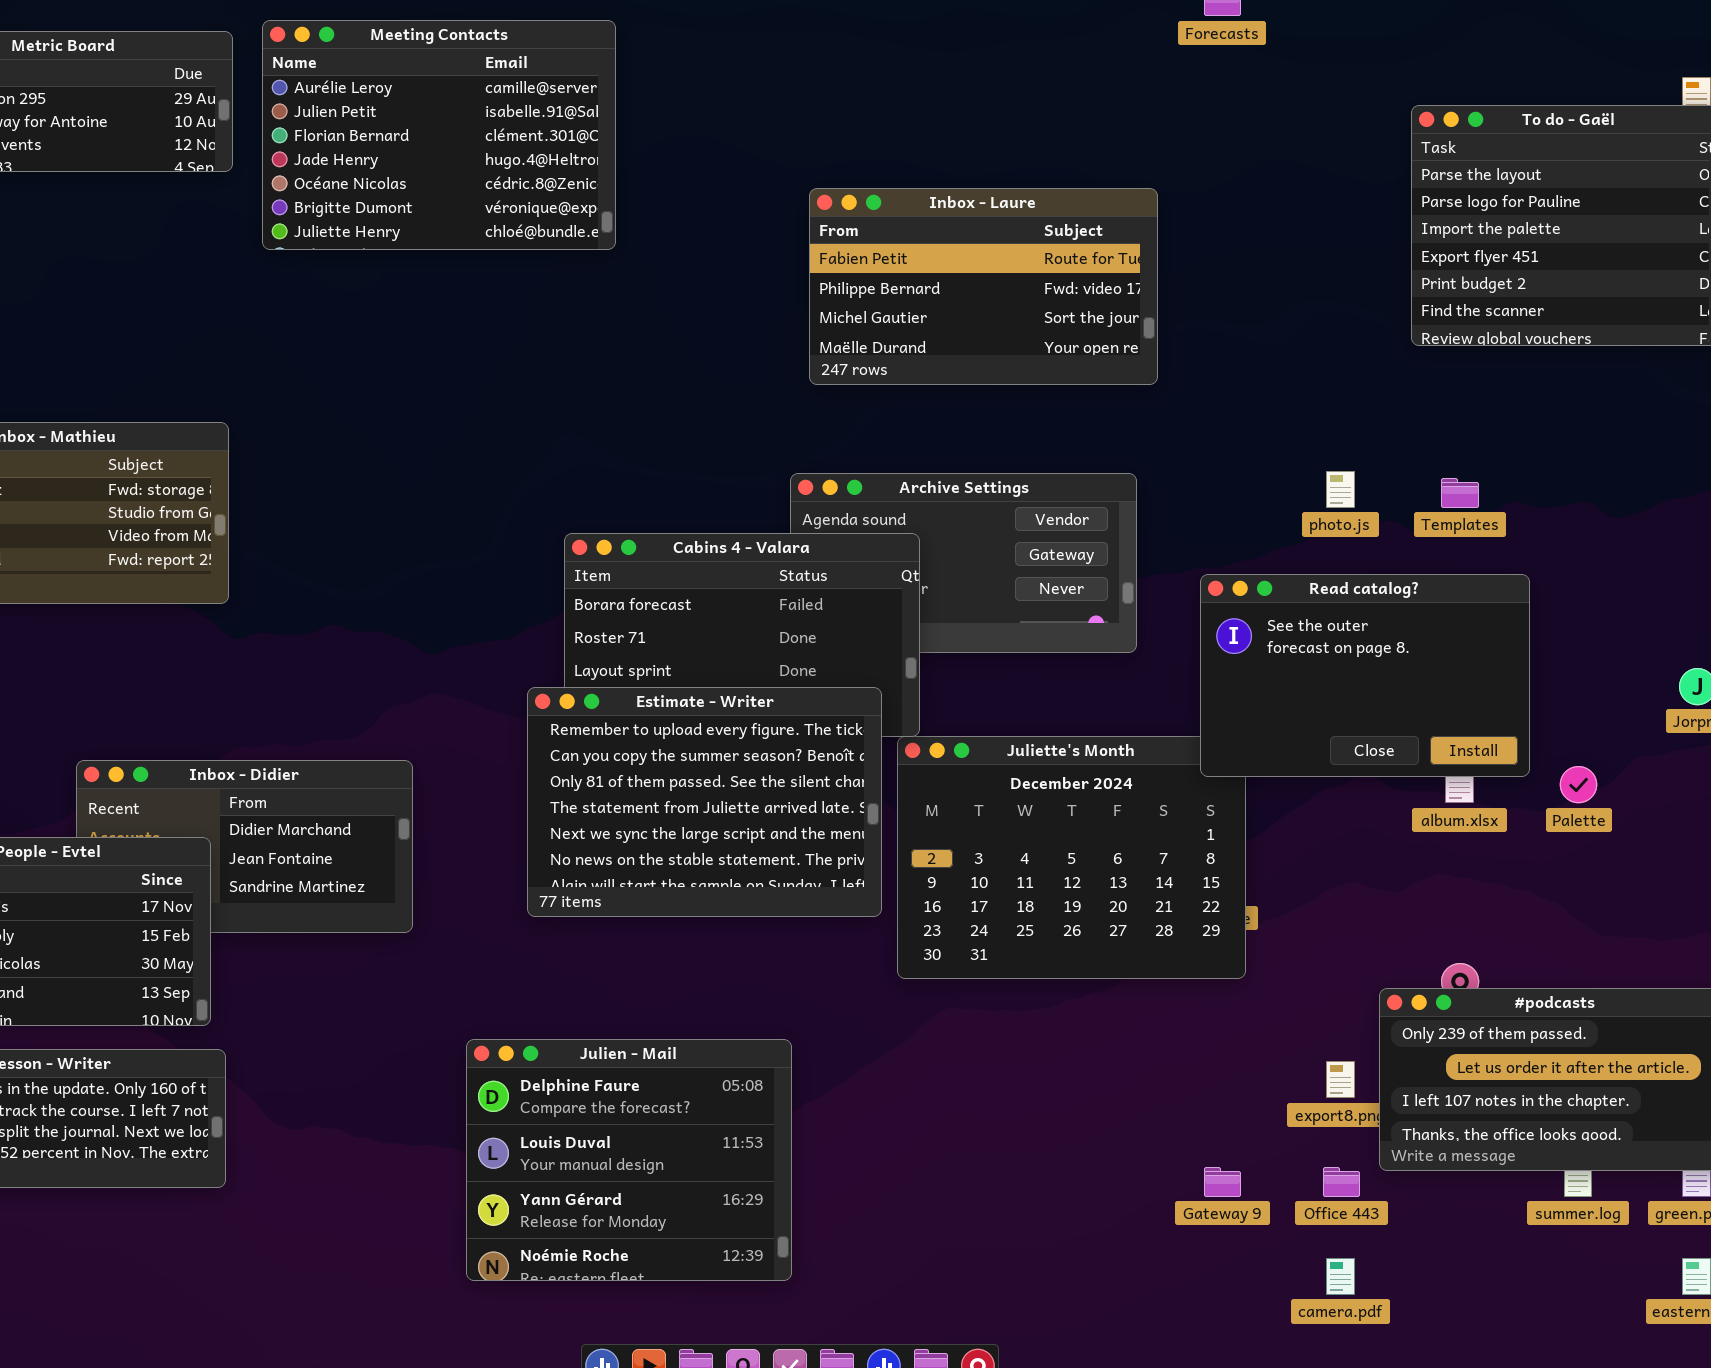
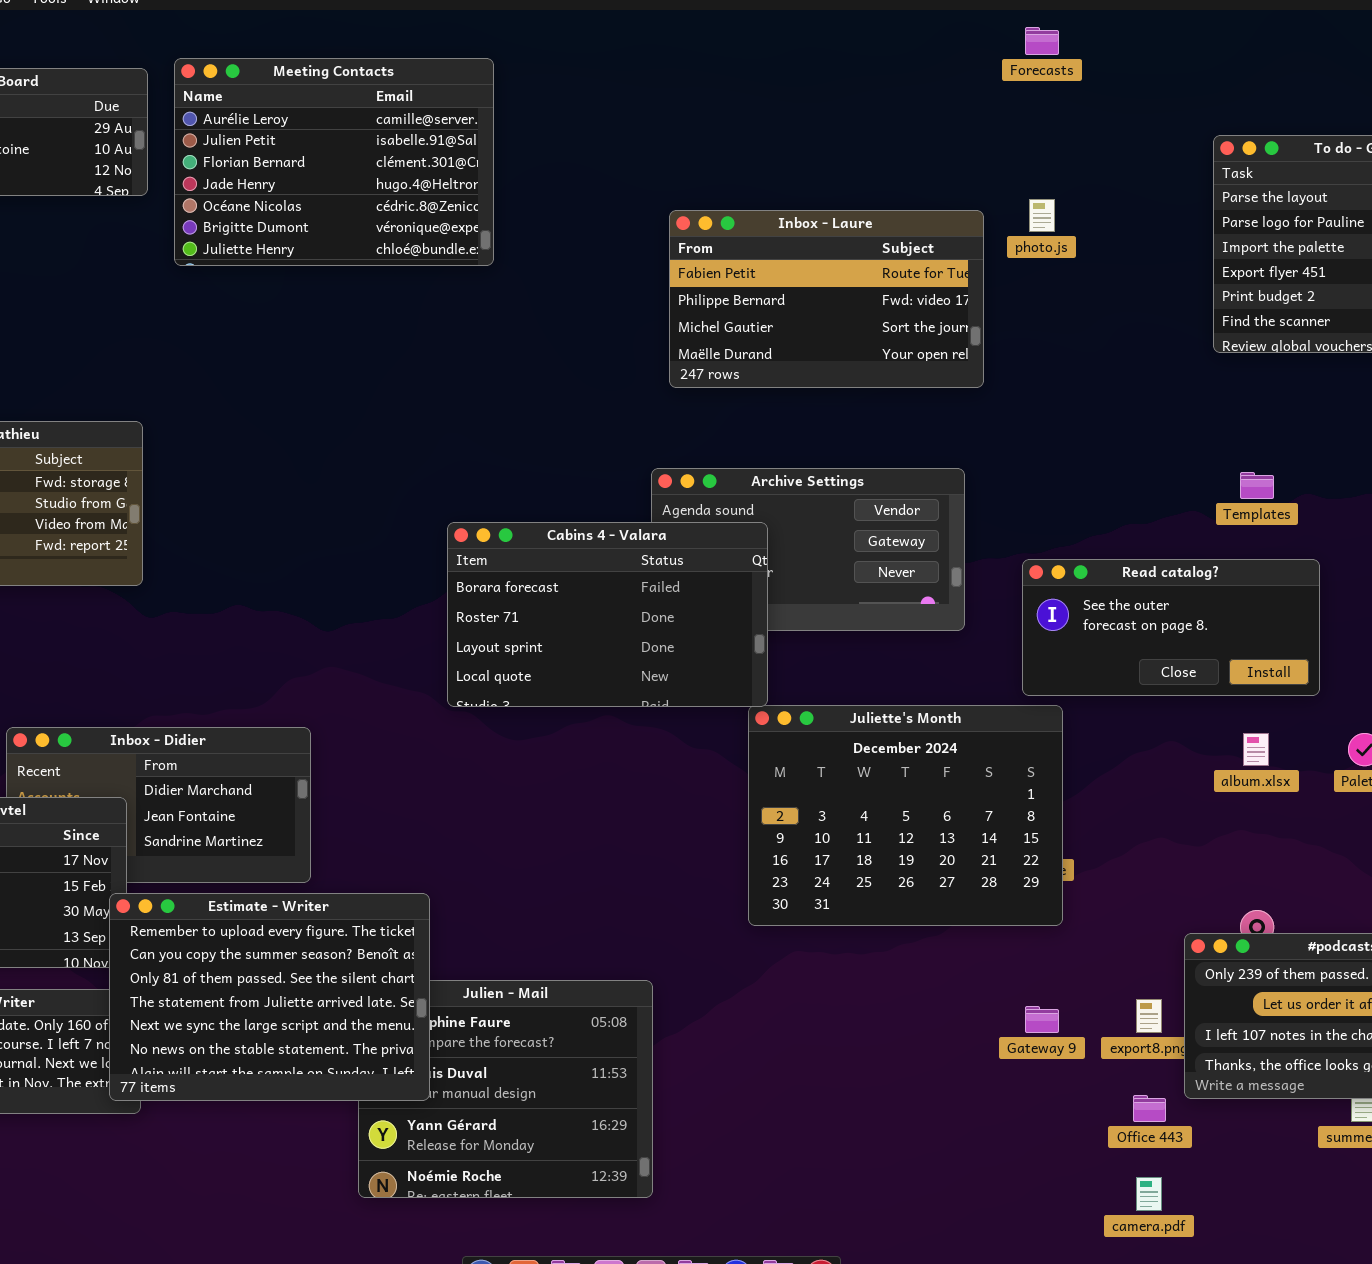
photo.js: [1326,471,1355,508] -> [1029,199,1055,232], moved
Read catalog?: [1200,574,1530,777] -> [1022,559,1320,696], resized
Estimate - Writer: [527,687,882,917] -> [109,893,430,1101], moved
Gateway 9: [1204,1167,1241,1197] -> [1025,1006,1059,1033], moved

